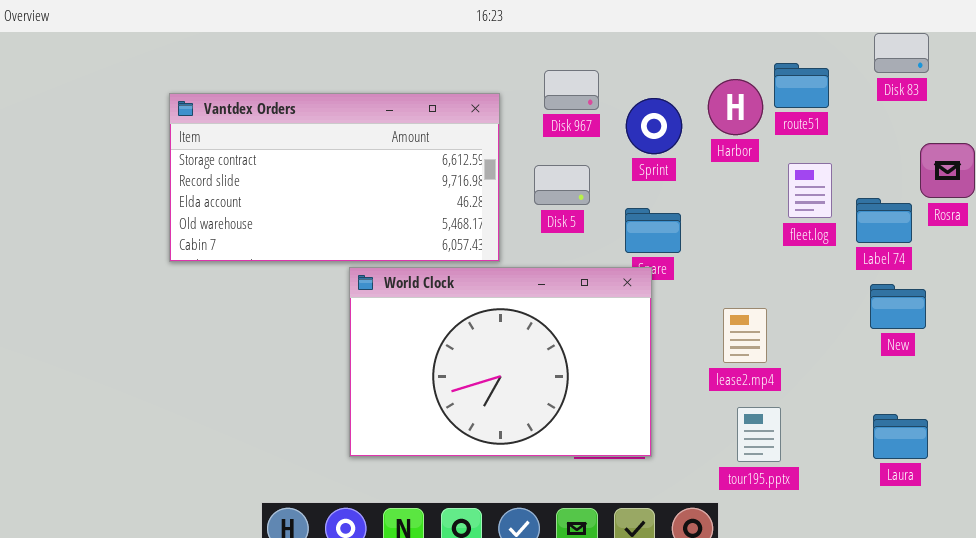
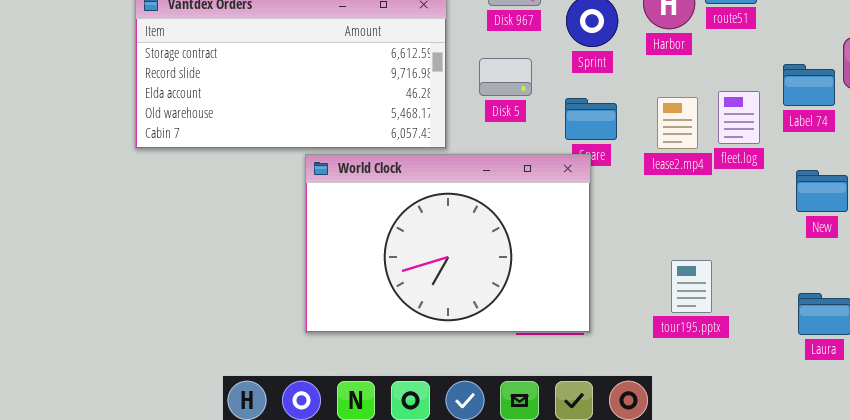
fleet.log: [788,163,832,218] -> [718,91,760,144], moved
Label 74: [856,198,912,243] -> [783,64,835,106], moved
lease2.mp4: [723,308,767,363] -> [657,97,698,149], moved
tour195.pptx: [737,407,781,462] -> [671,260,712,313], moved

